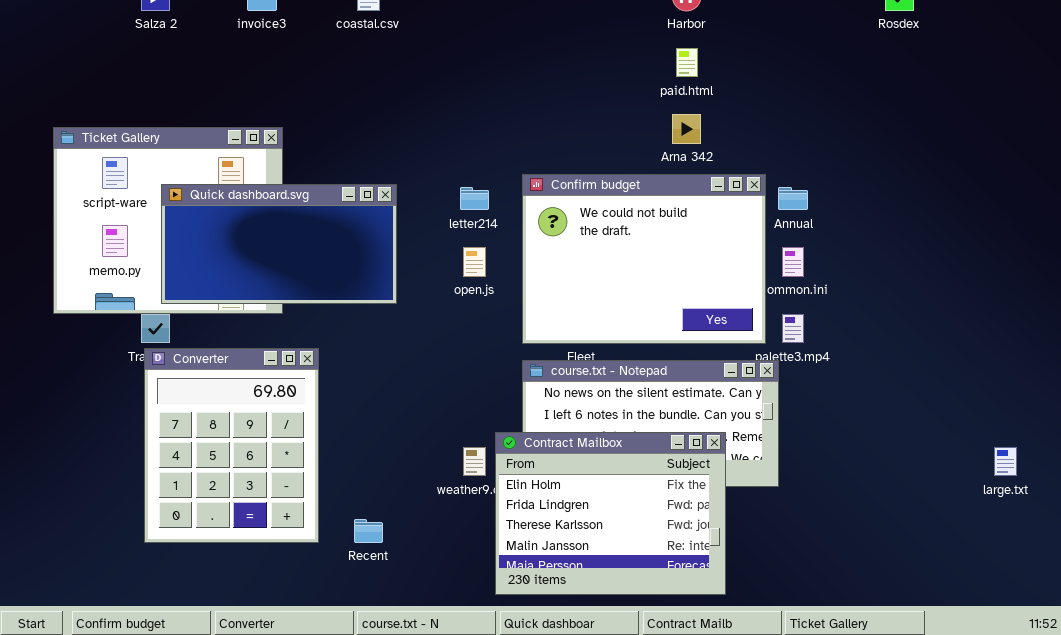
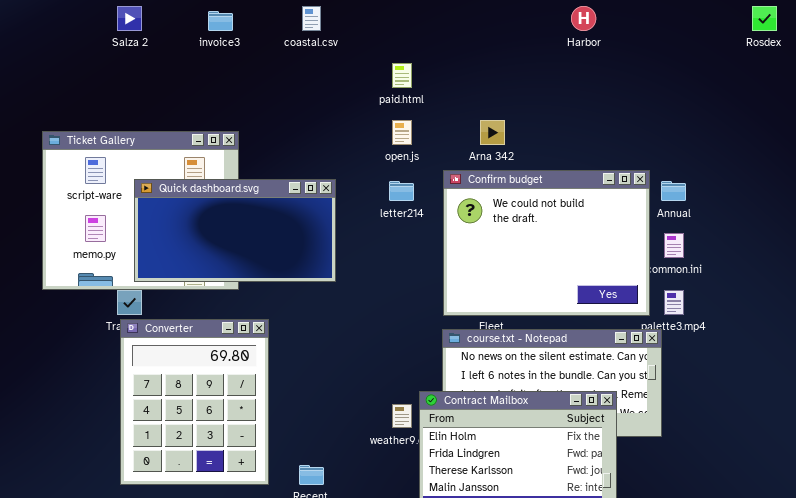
paid.html: [676,48,698,77] -> [392,63,412,88], moved
Arna 342: [672,114,701,144] -> [480,120,505,145], moved
open.js: [463,247,486,277] -> [392,120,412,145], moved

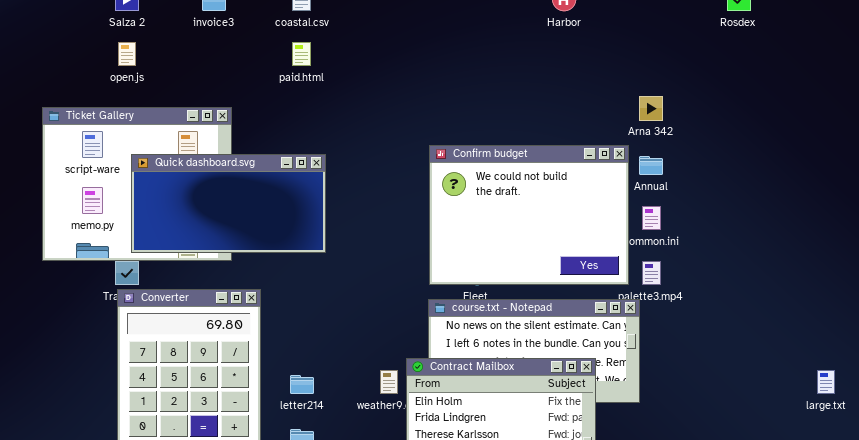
paid.html: [392,63,412,88] -> [292,42,311,66], moved
open.js: [392,120,412,145] -> [118,42,136,66], moved
Arna 342: [480,120,505,145] -> [639,96,663,121], moved
letter214: [389,181,414,201] -> [290,375,314,394], moved

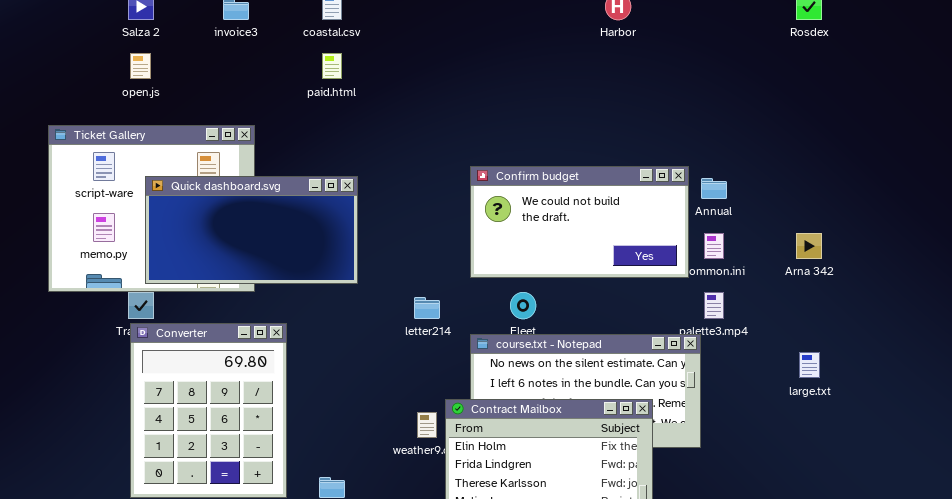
Arna 342: [639,96,663,121] -> [796,233,822,259], moved
Confirm budget: [429,145,629,285] -> [470,166,689,278], resized
large.txt: [817,370,835,394] -> [799,352,820,378], moved
letter214: [290,375,314,394] -> [414,297,440,319], moved

